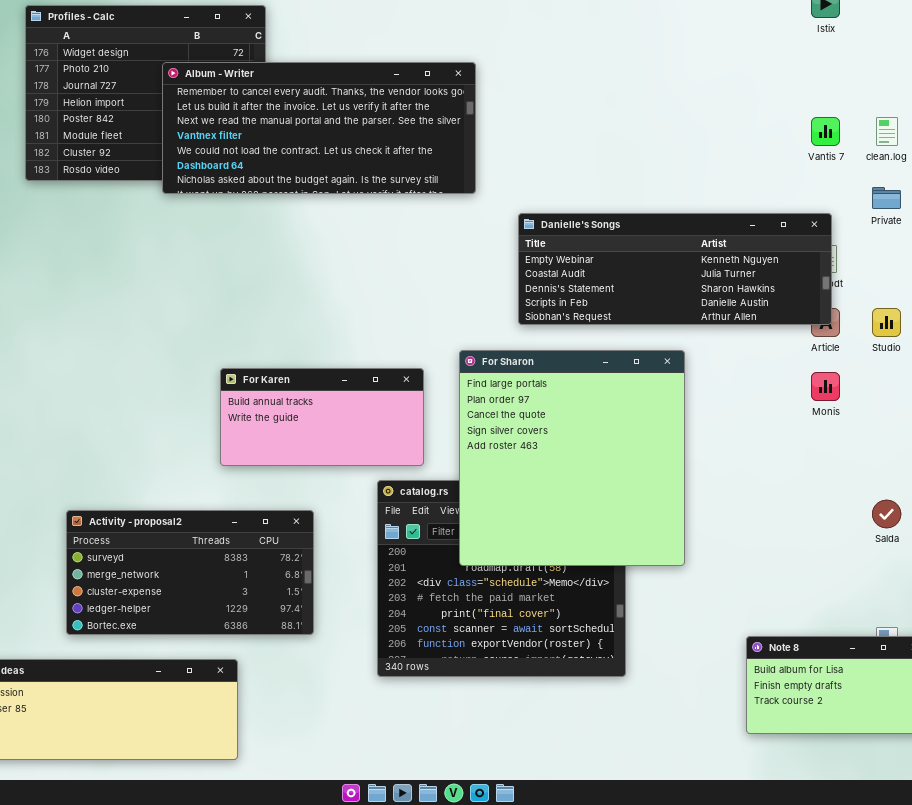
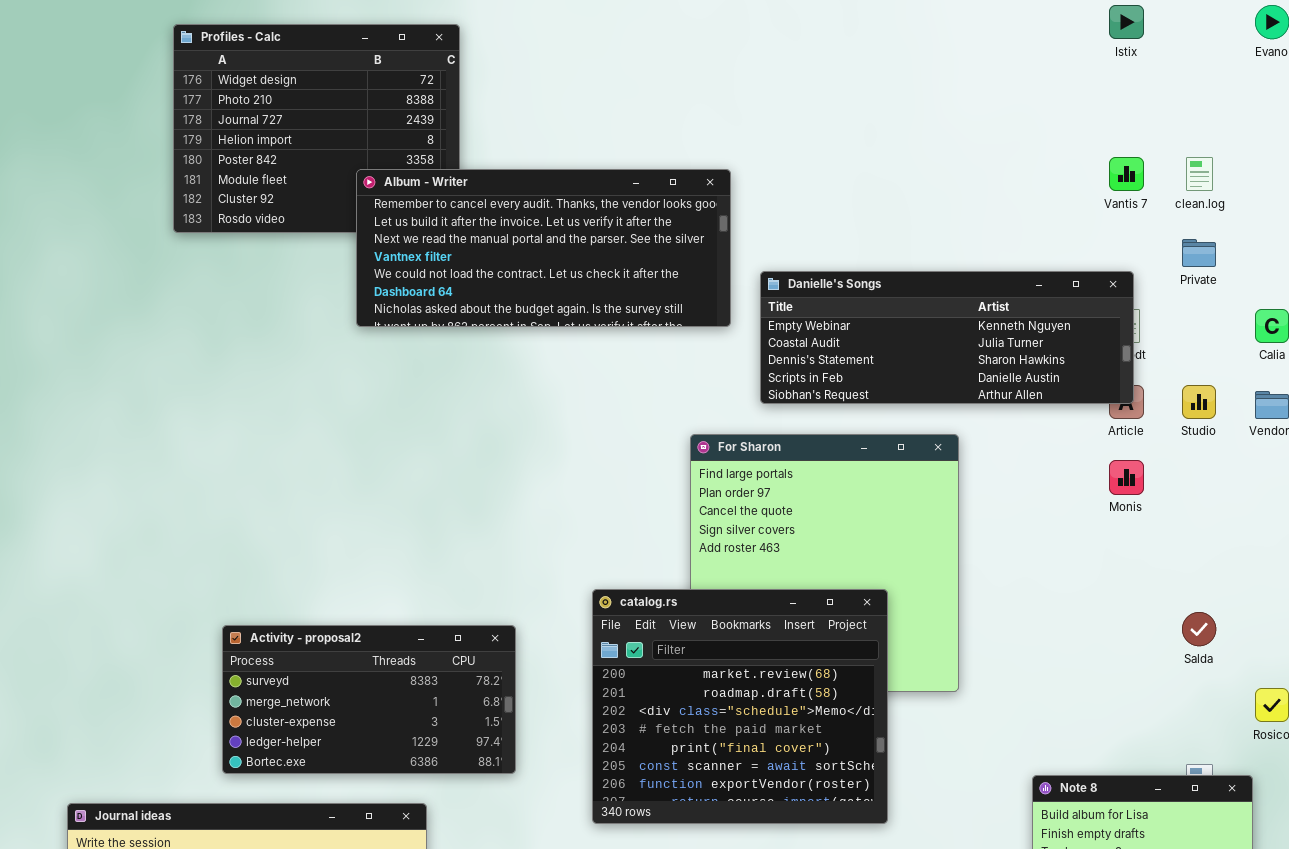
Album - Writer: [162,62,476,194] -> [356,169,731,327], moved
For Karen: [220,368,424,466] -> none, closed
catalog.rs: [377,480,626,677] -> [592,589,888,824], raised

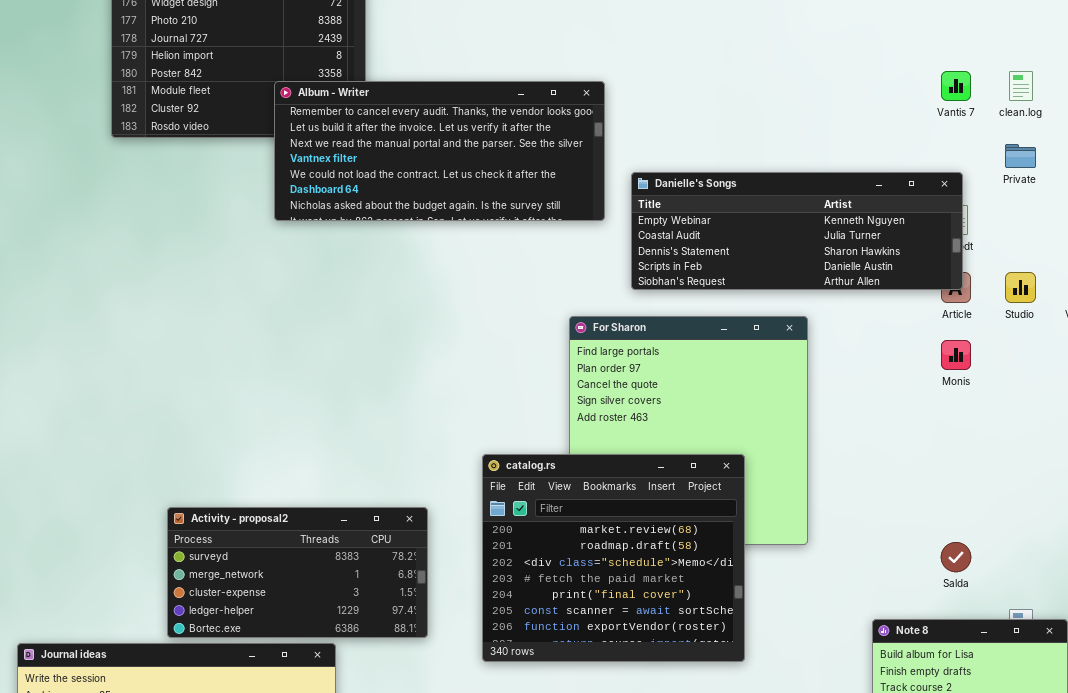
Salda: [1182,612,1216,646] -> [941,542,971,572], moved
Activity - proposal2: [222,625,516,774] -> [167,507,428,638], moved

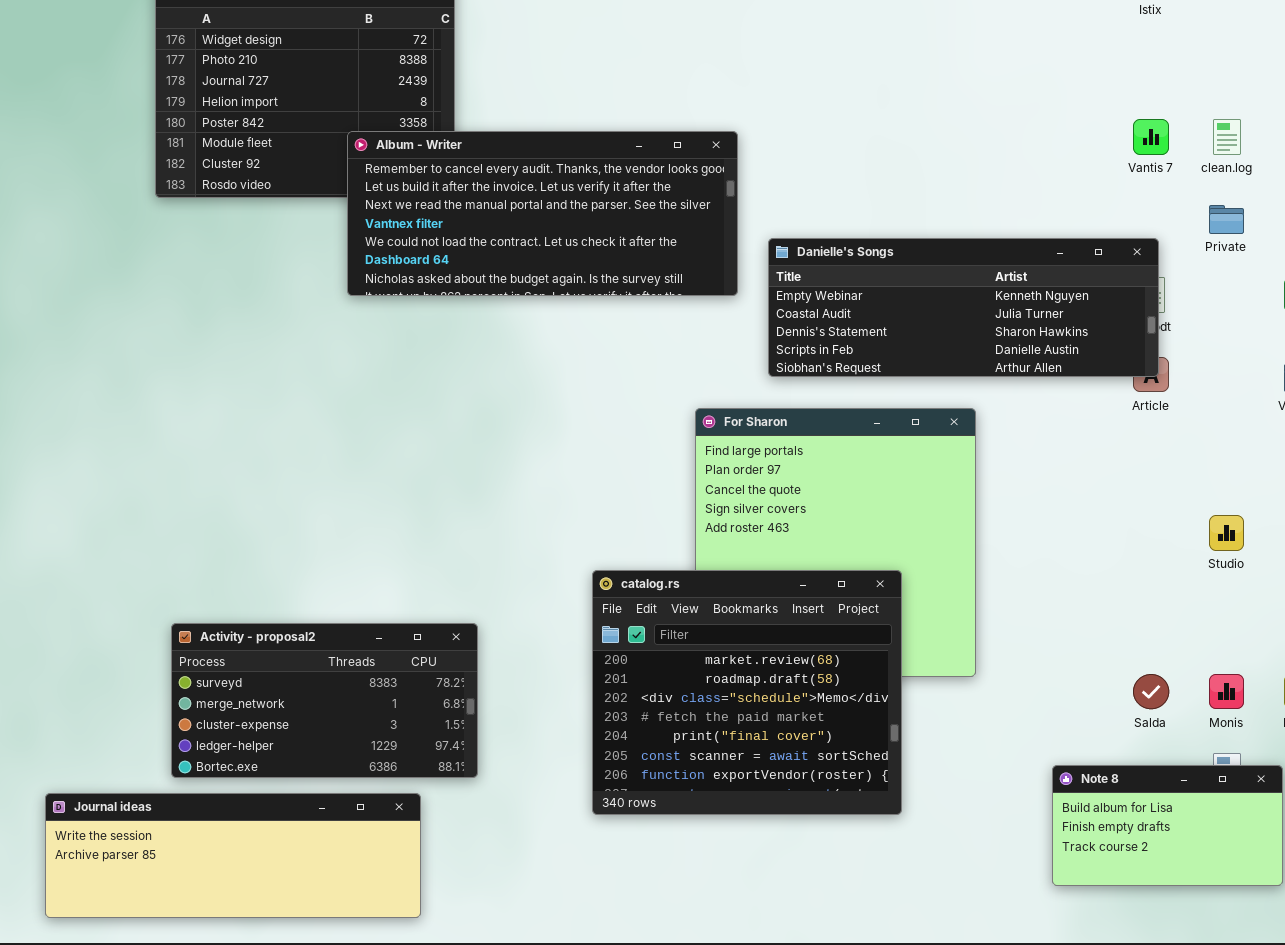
Studio: [1005,272,1036,303] -> [1209,515,1244,551], moved
Monis: [941,340,971,370] -> [1209,674,1244,709], moved
Activity - proposal2: [167,507,428,638] -> [171,623,478,778], moved

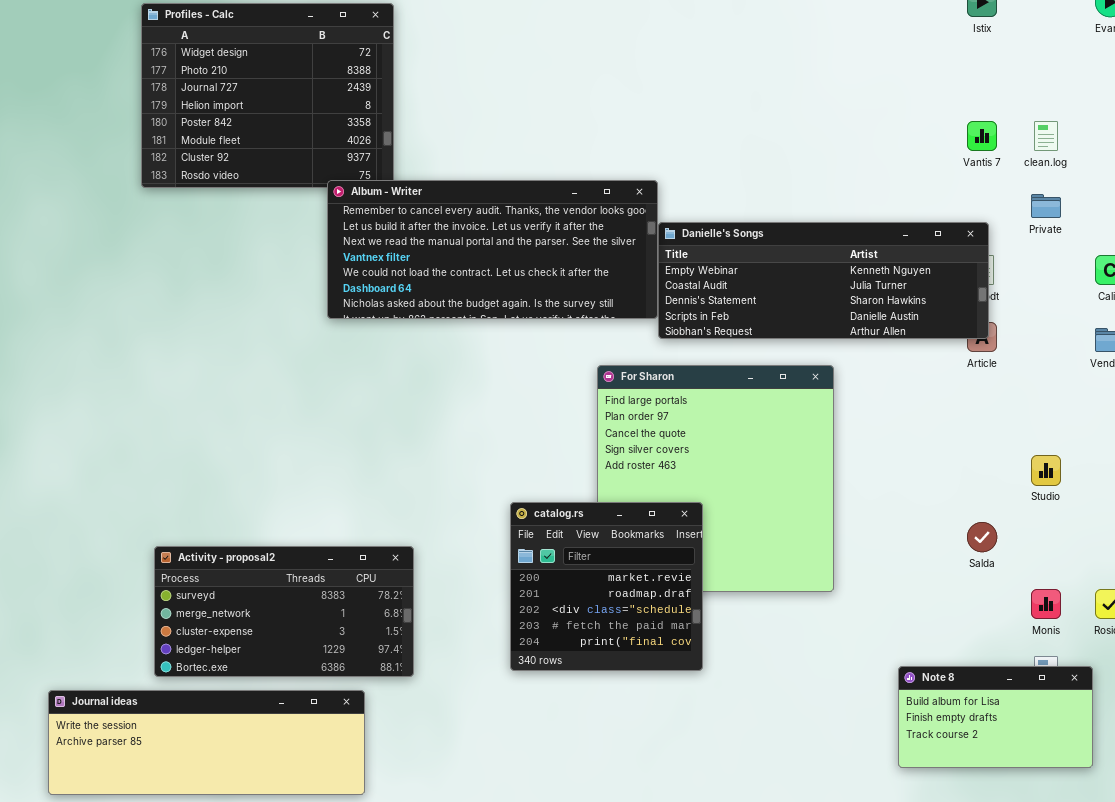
Album - Writer: [347,131,738,296] -> [327,180,658,319], moved
catalog.rs: [592,570,902,815] -> [510,502,703,671], resized
Salda: [1133,674,1169,709] -> [967,522,997,552], moved

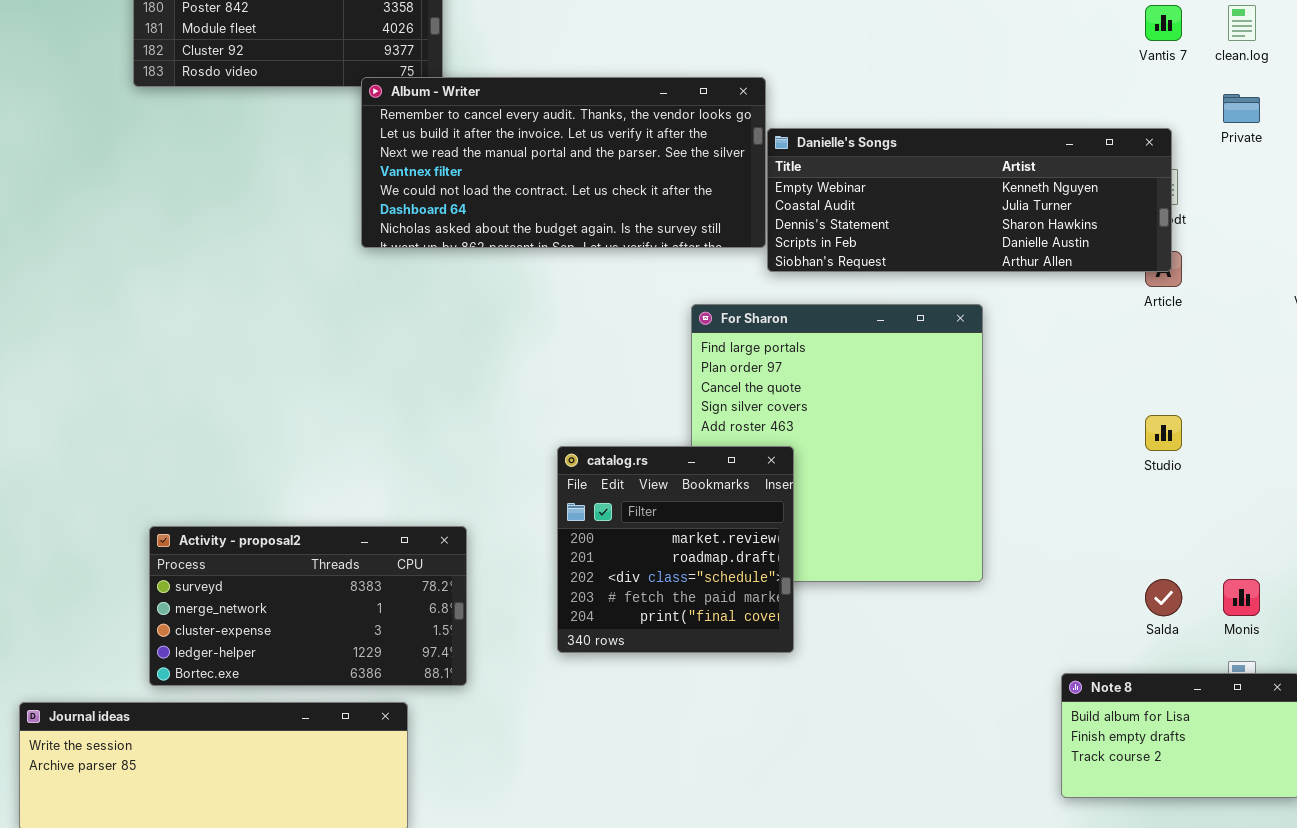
Studio: [1031,455,1061,486] -> [1145,415,1182,451], moved
catalog.rs: [510,502,703,671] -> [557,446,794,653], moved
Salda: [967,522,997,552] -> [1145,579,1182,616], moved

